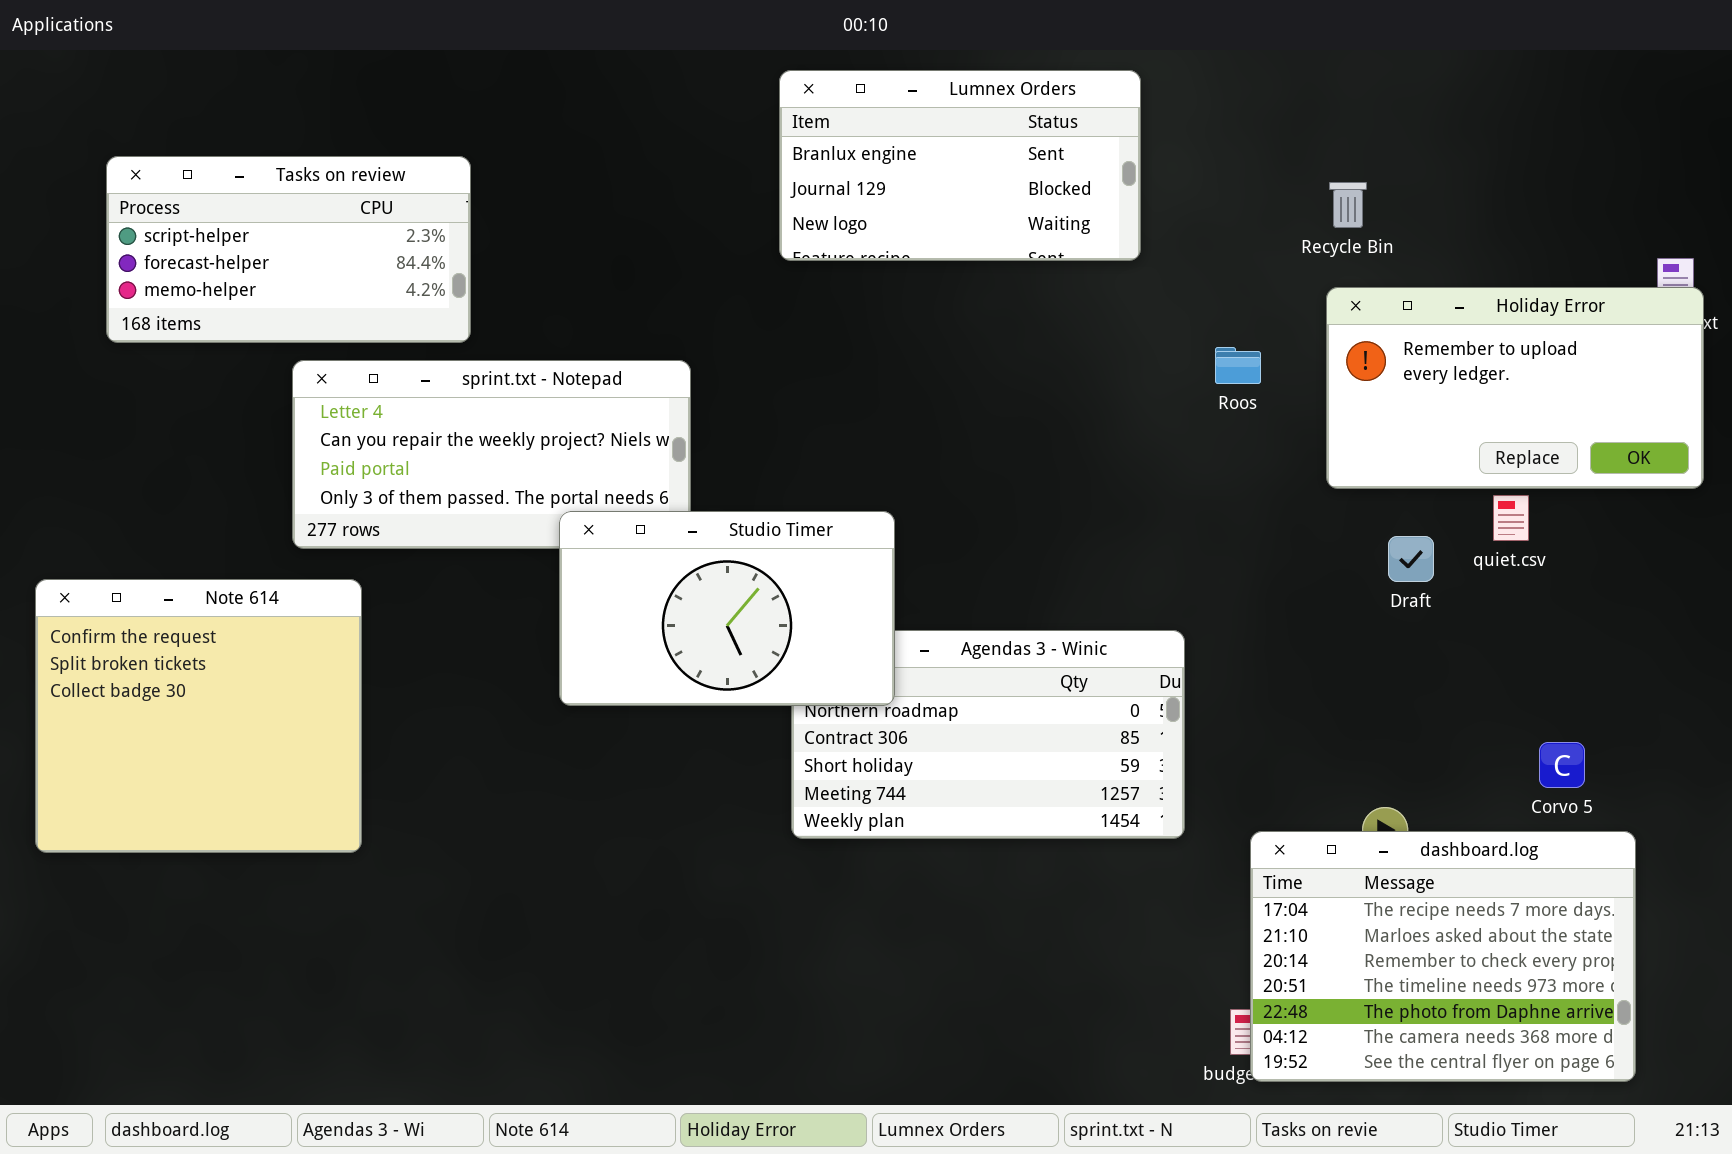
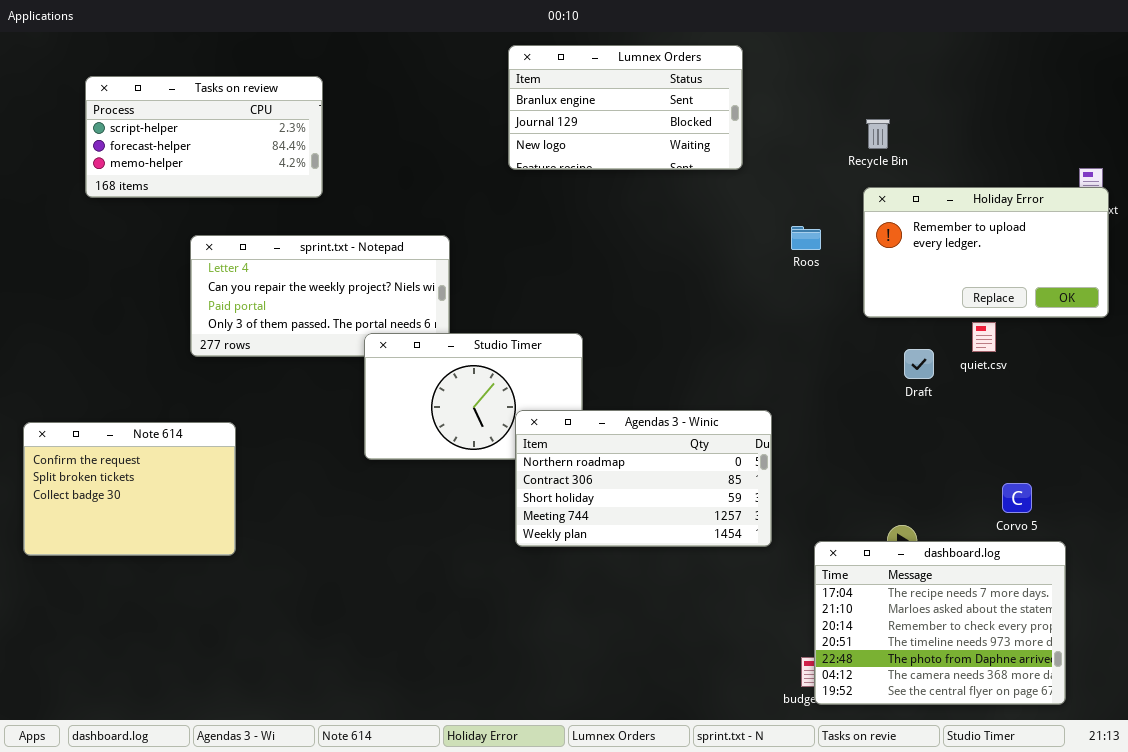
Tasks on review: [106,156,471,343] -> [85,76,323,198], moved
Note 614: [35,579,362,853] -> [23,422,236,556], resized
Agendas 3 - Winic: [791,630,1185,839] -> [515,410,772,547], raised

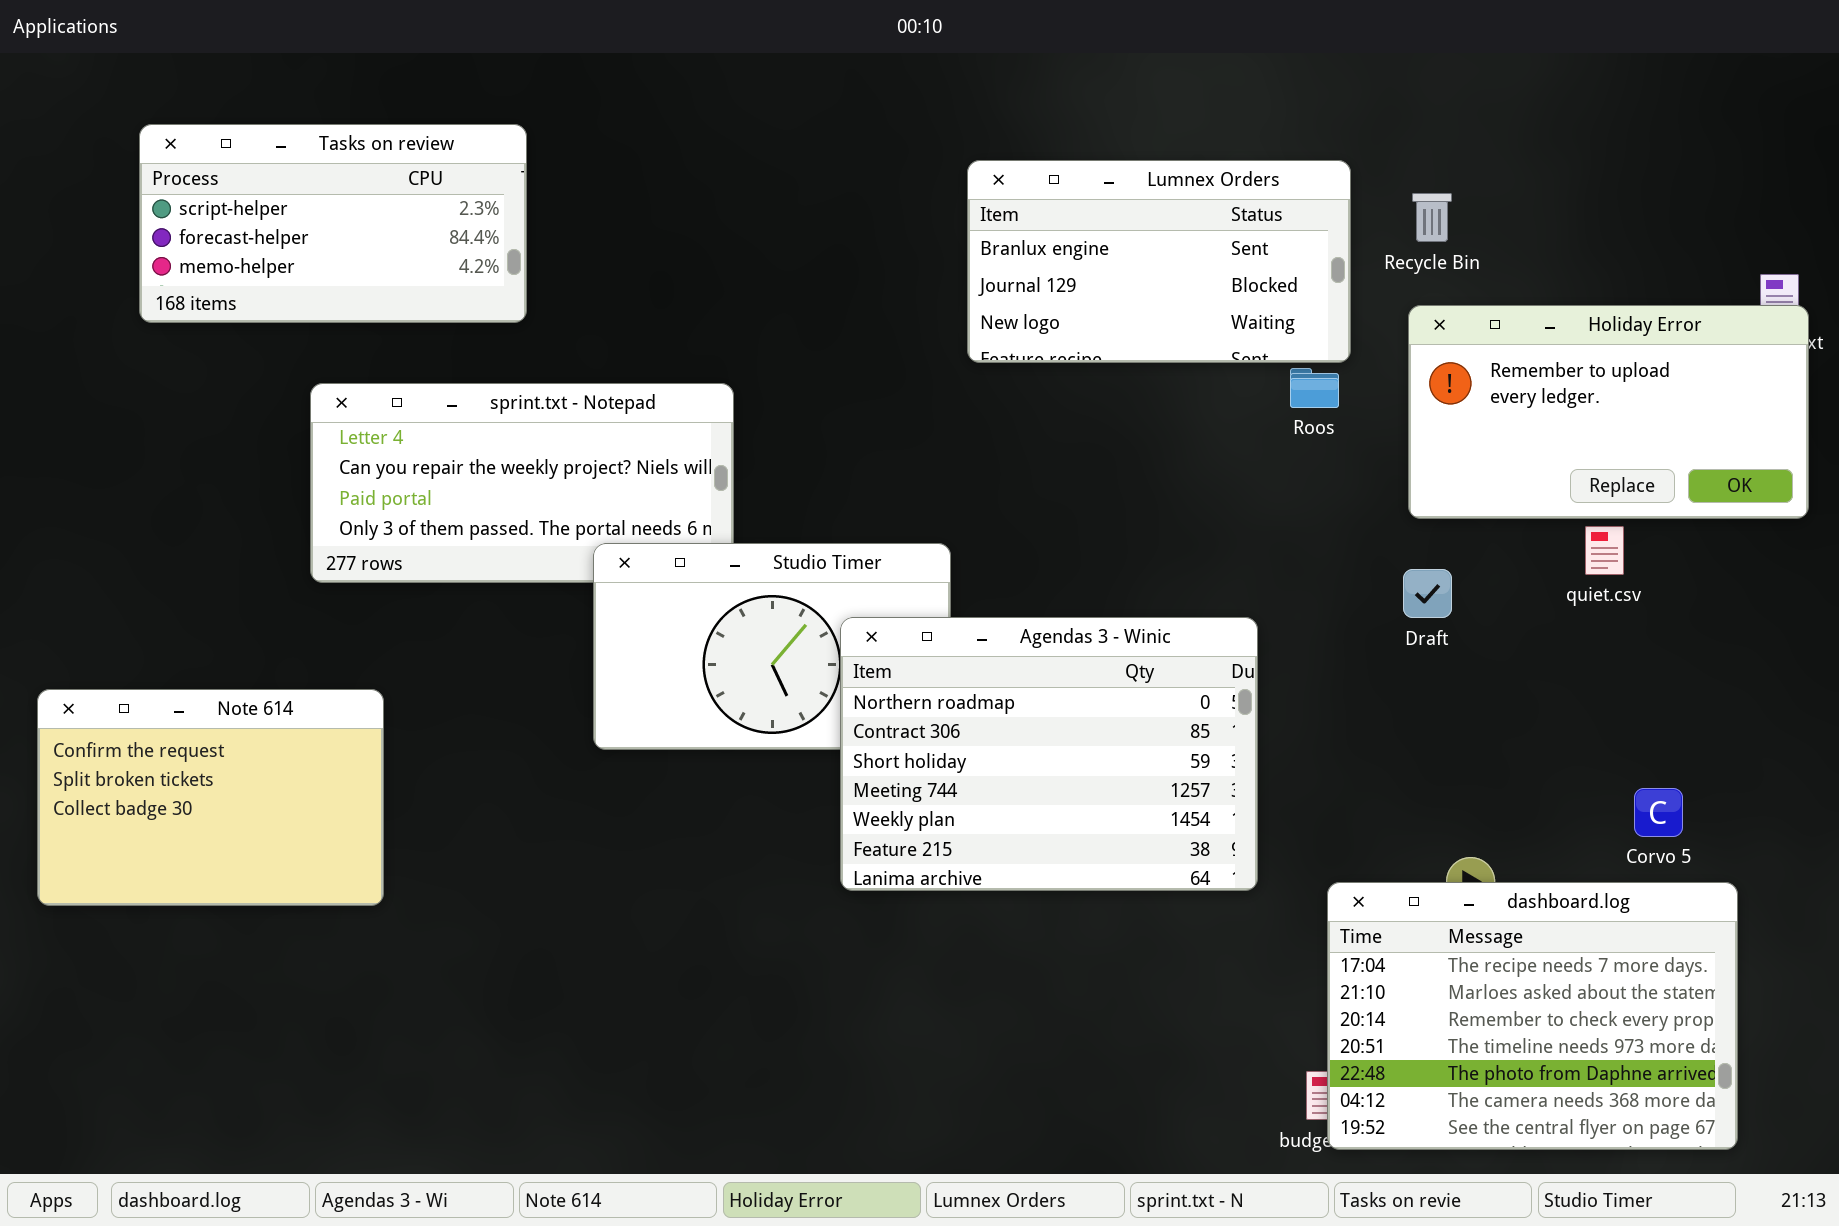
Lumnex Orders: [508,45,743,170] -> [967,160,1351,363], moved
Draft: [904,349,934,379] -> [1403,569,1452,618], moved
Agendas 3 - Winic: [515,410,772,547] -> [840,617,1258,891], resized

